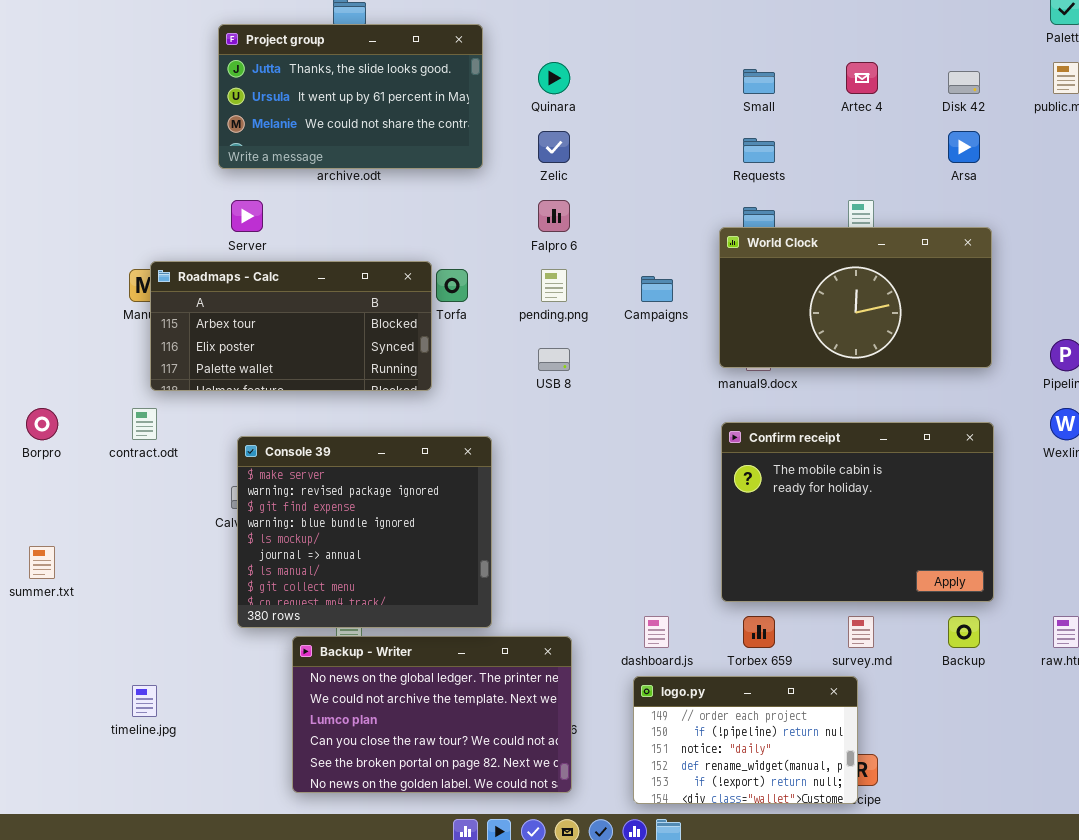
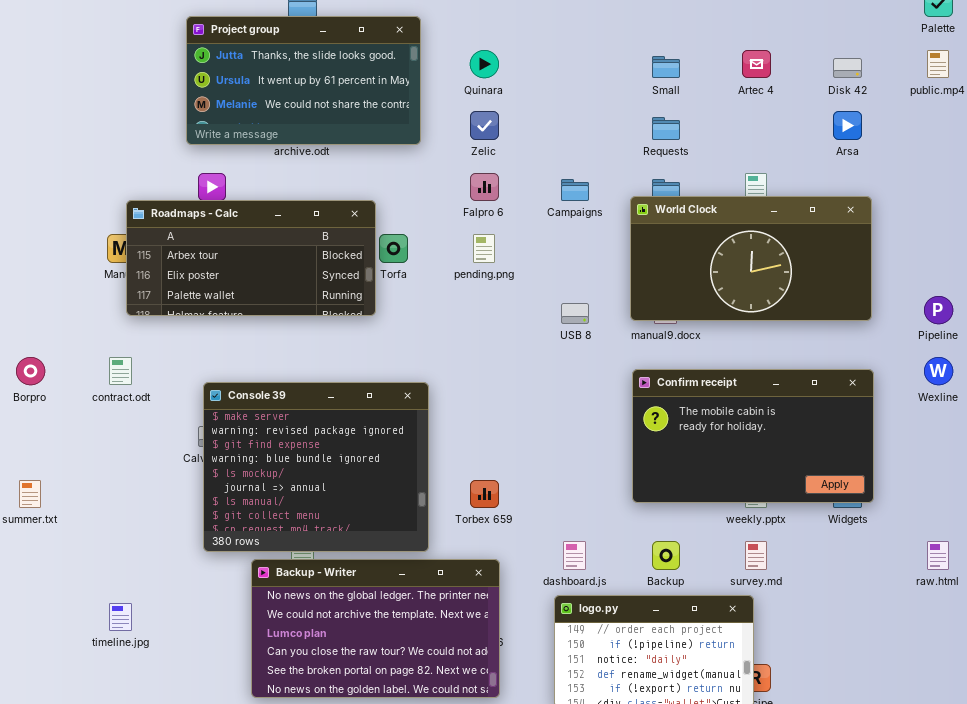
Roadmaps - Calc: [150,261,432,391] -> [126,200,376,316], moved
Campaigns: [641,276,673,302] -> [561,179,589,201], moved
USB 8: [538,348,570,371] -> [561,303,589,324], moved
Confirm receipt: [721,422,994,602] -> [632,369,874,503], resized
Torbex 659: [743,616,775,648] -> [470,480,499,508], moved
Backup: [948,616,980,648] -> [652,541,680,570], moved

